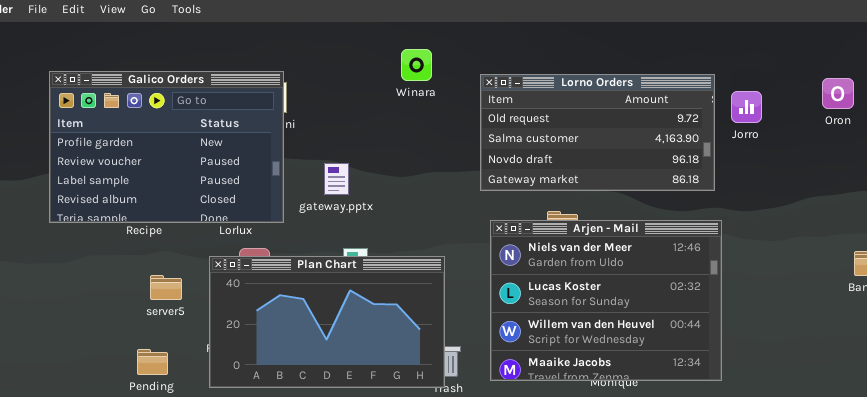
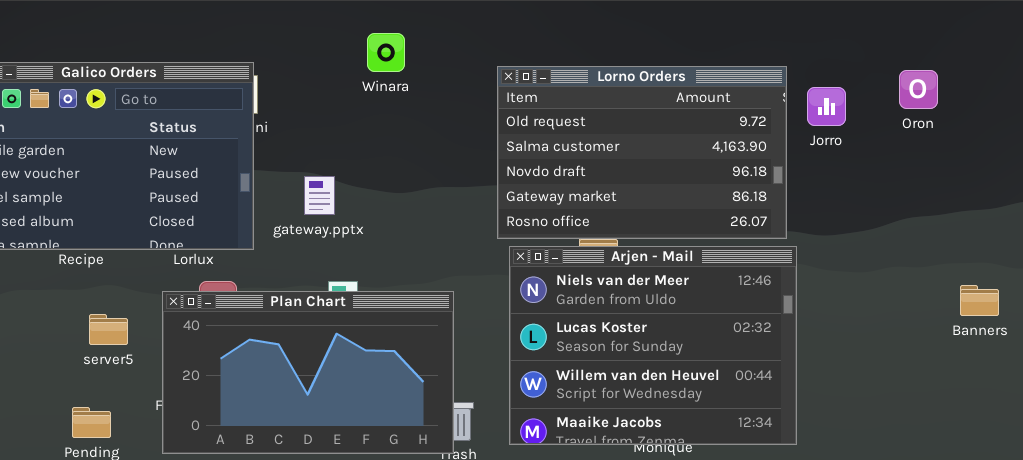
Winara: [401,49,432,81] -> [367,33,405,72], moved
Lorno Orders: [480,74,715,191] -> [497,66,787,239], resized
Oron: [822,78,854,109] -> [899,70,938,109], moved

